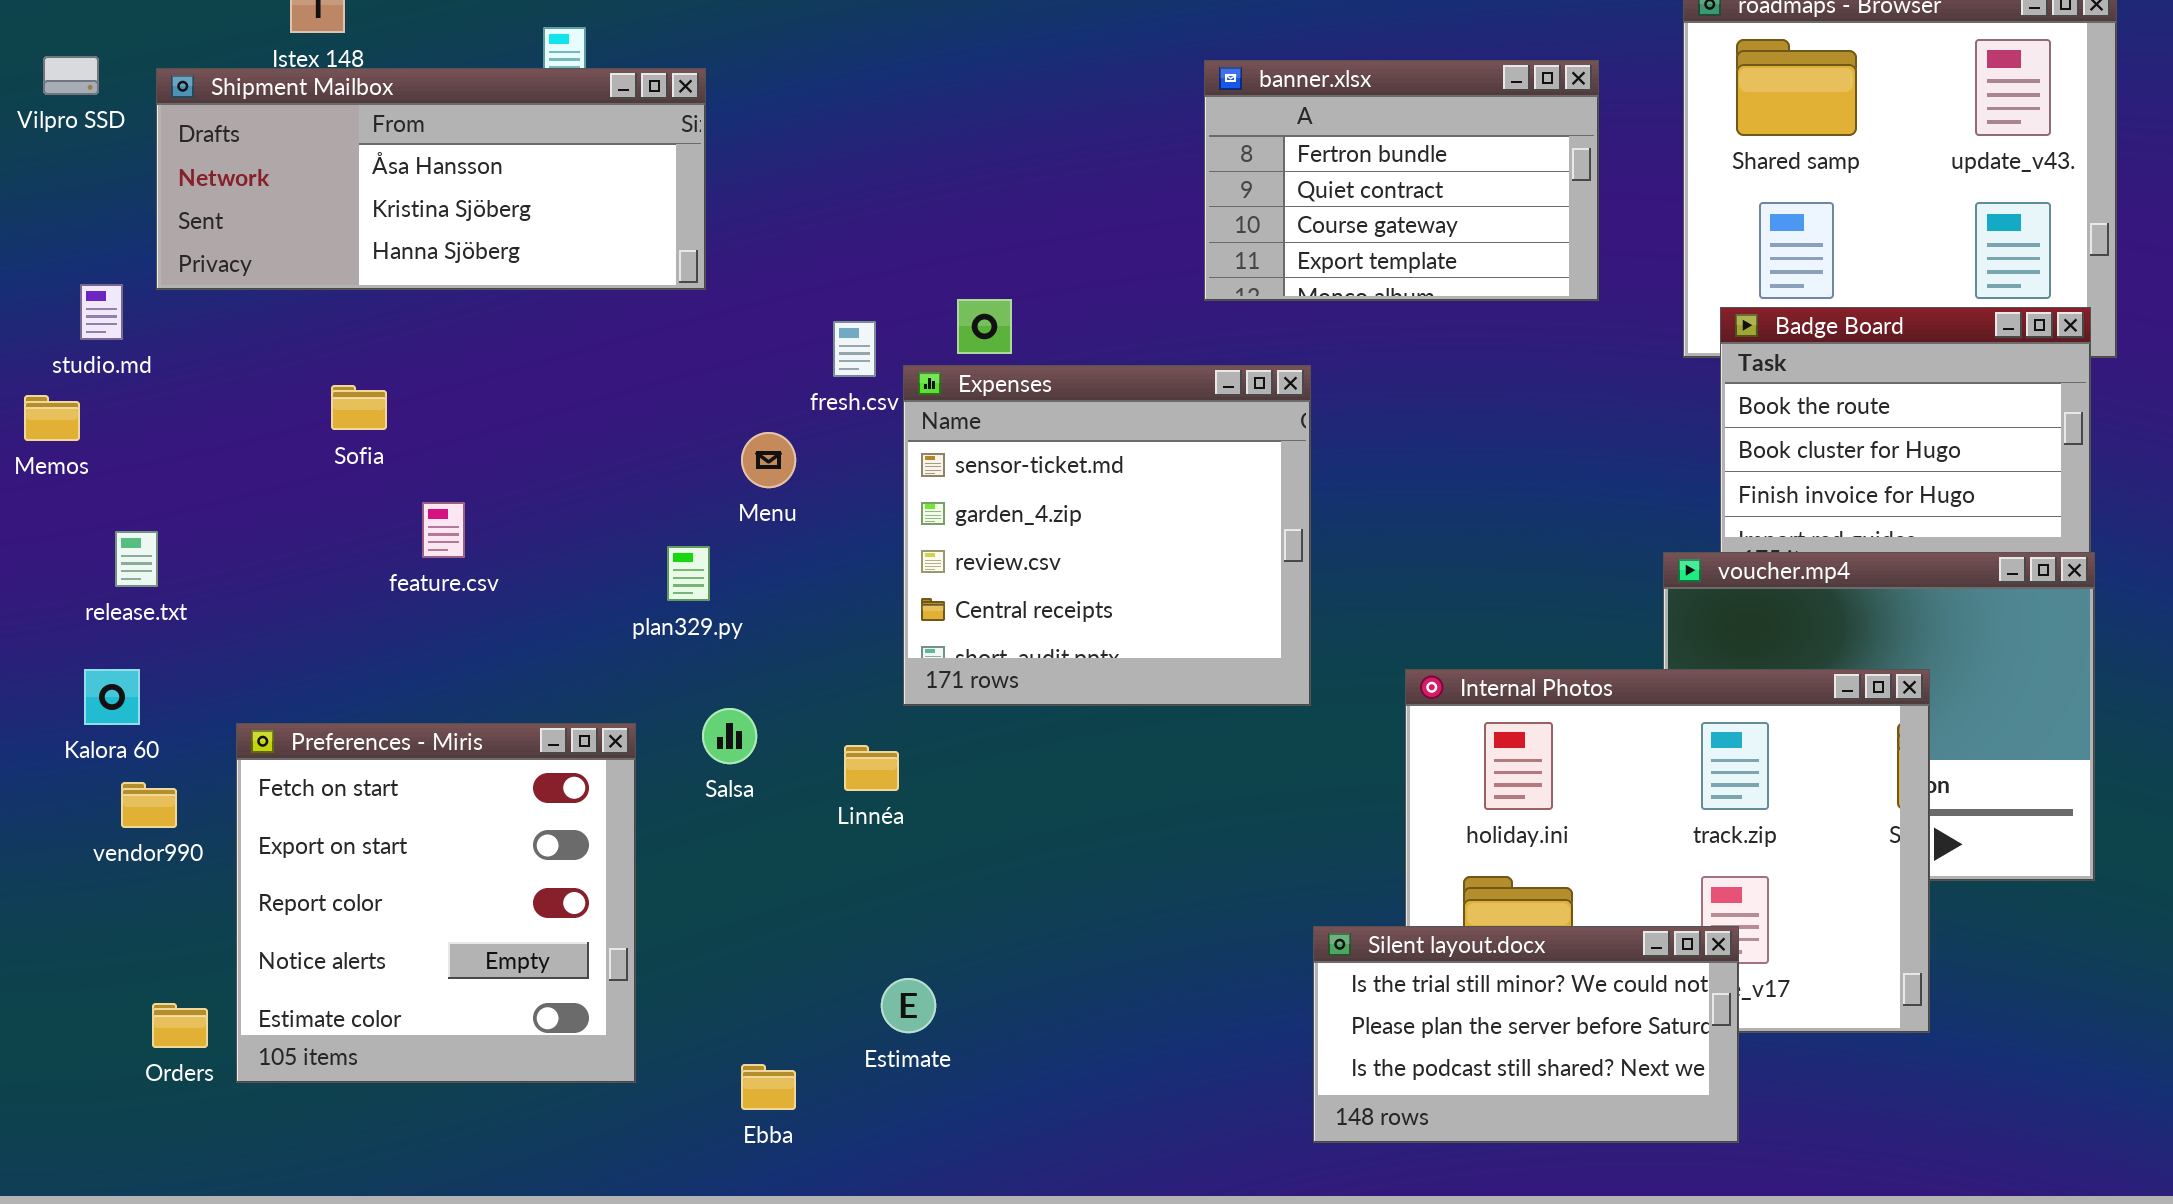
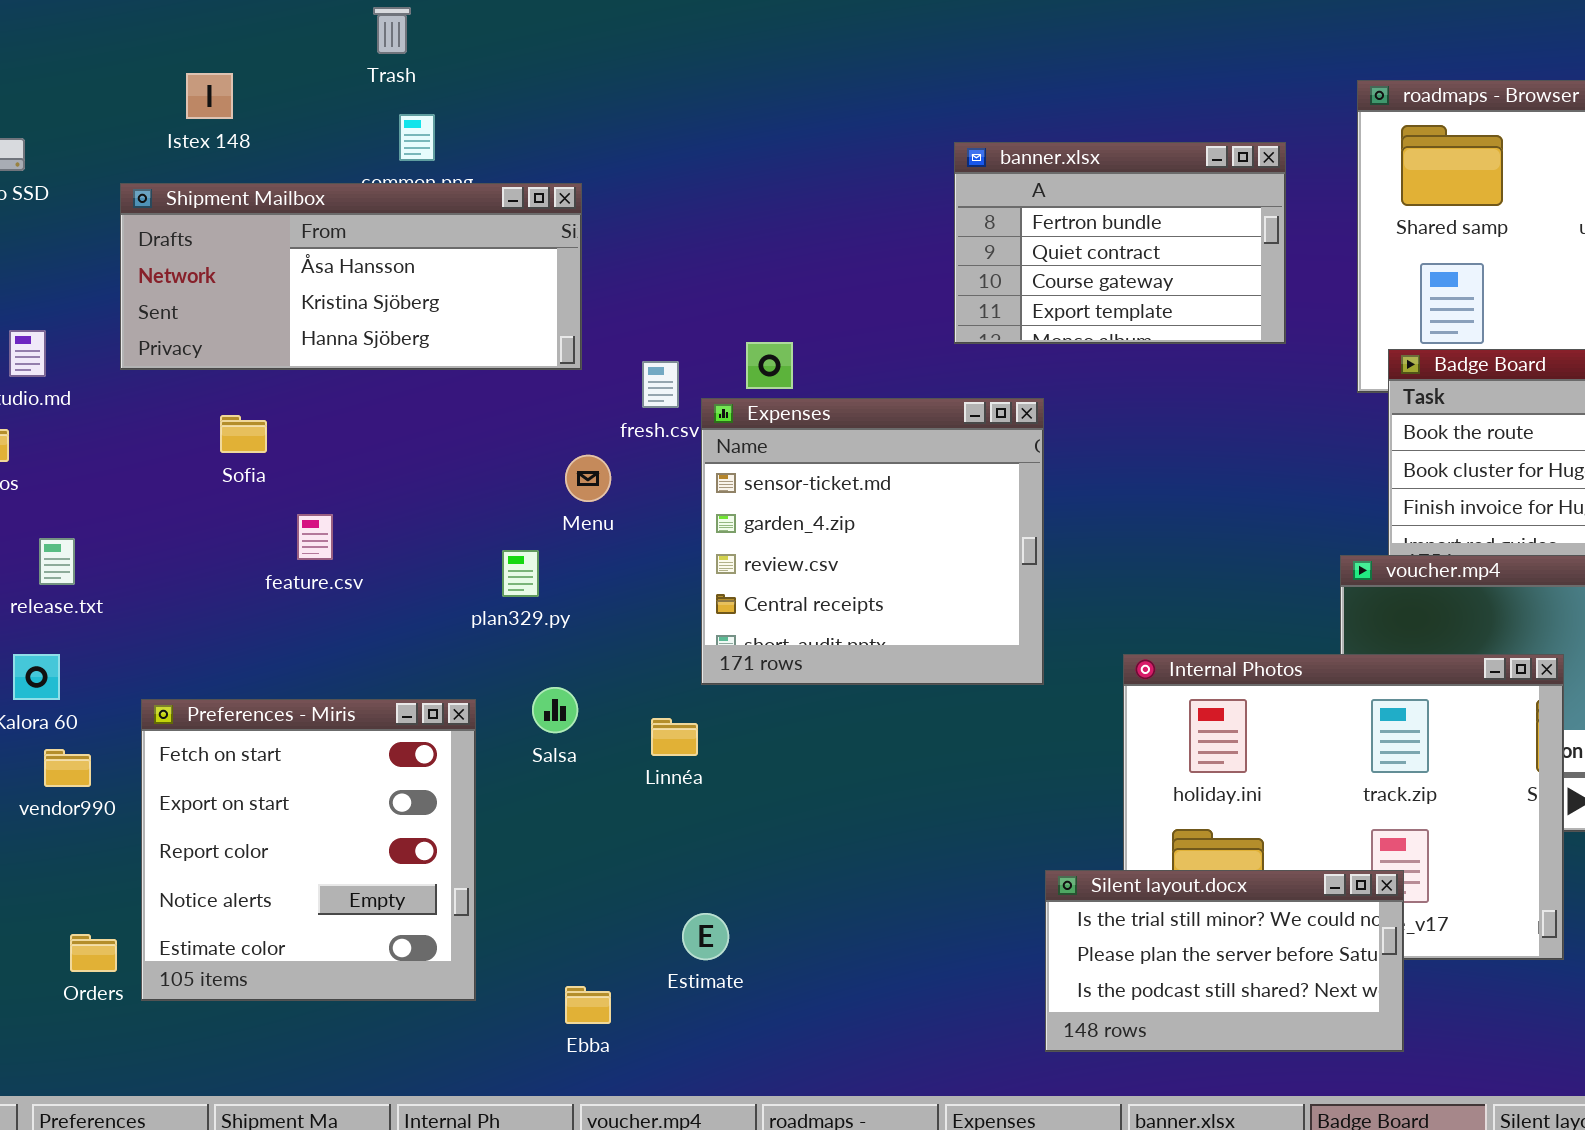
Shipment Mailbox: [156,68,706,290] -> [120,183,582,370], moved

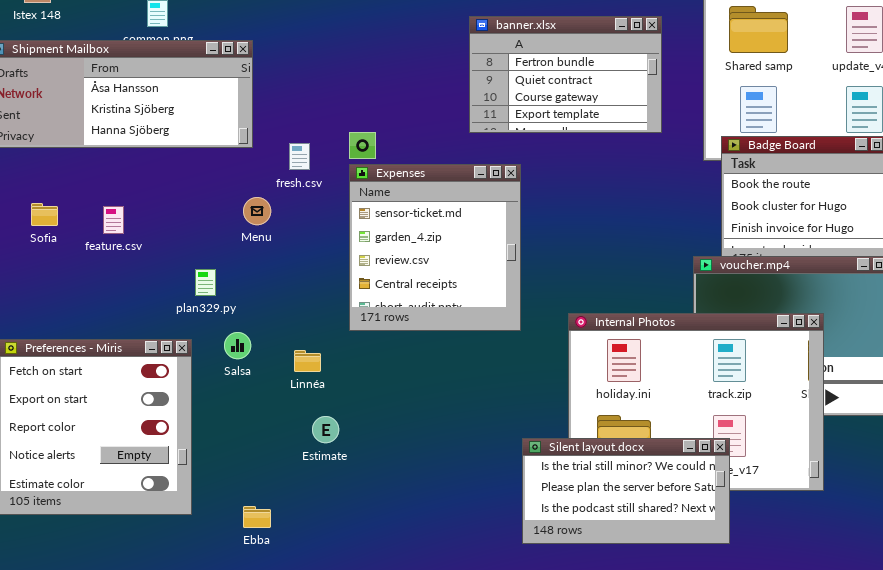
Expenses: [701,398,1044,685] -> [349,164,521,331], resized
Sofia: [220,415,267,453] -> [31,203,58,226], moved
feature.csv: [297,514,333,560] -> [103,206,124,234], moved
plan329.py: [502,550,539,597] -> [195,269,216,296], moved
Estimate: [682,913,729,960] -> [312,416,339,443], moved

